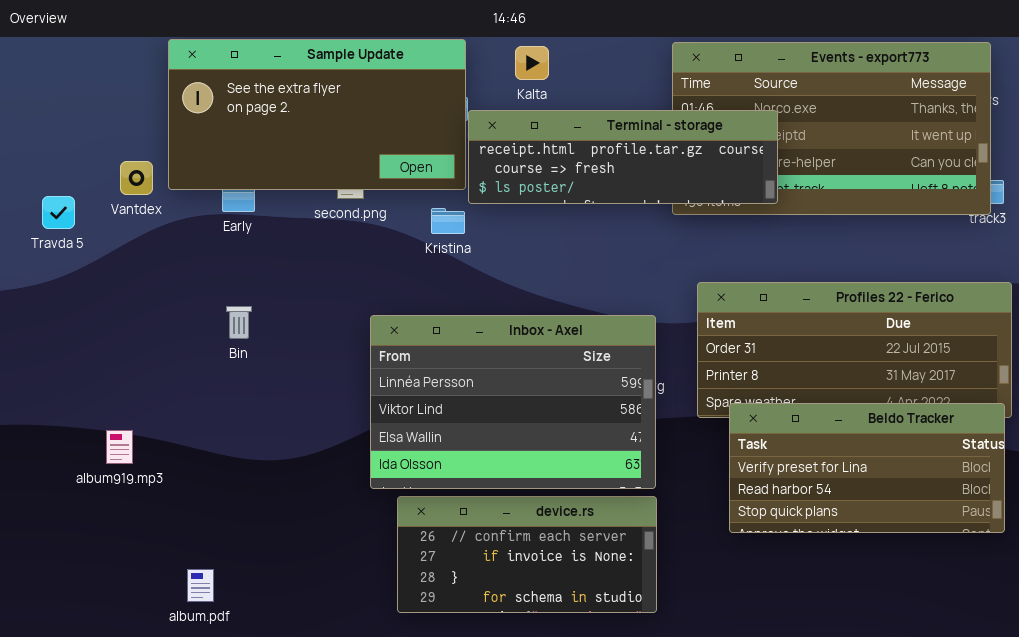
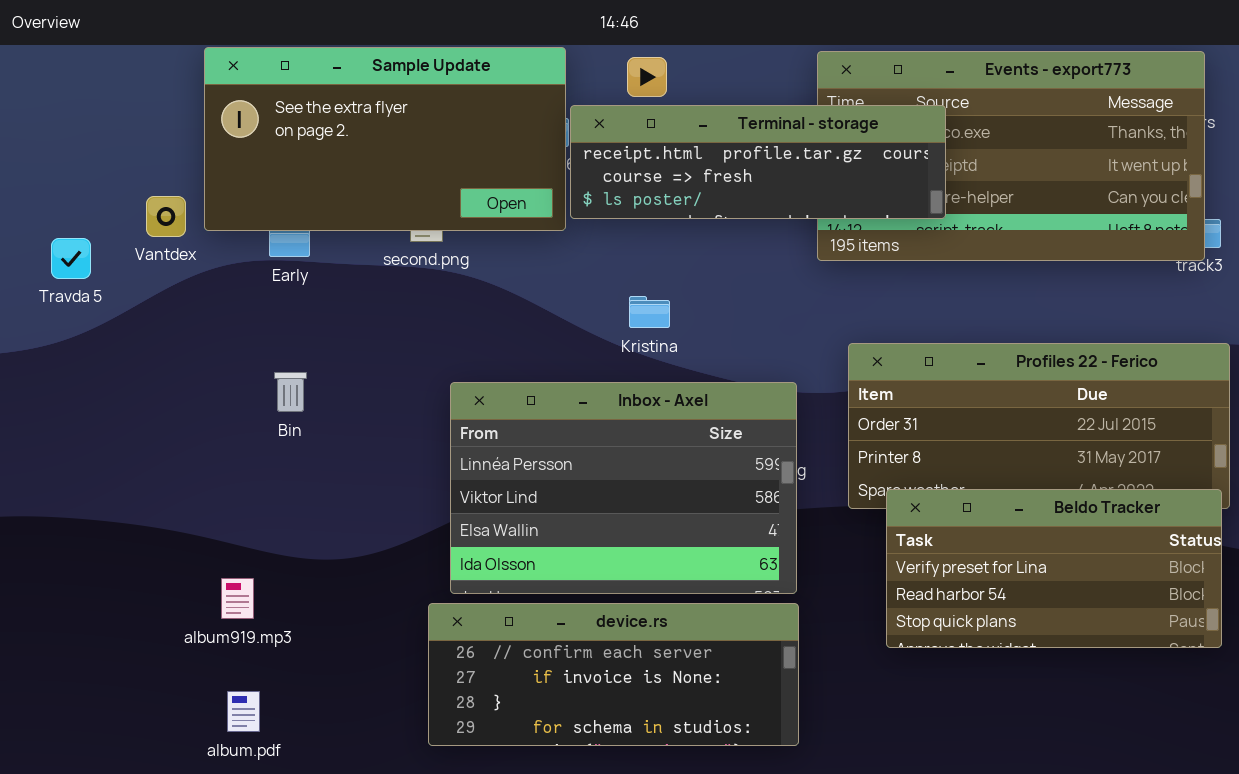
Terminal - storage: [468,110,778,204] -> [570,105,946,219], moved
Kristina: [431,208,465,234] -> [629,296,670,328], moved
album919.mp3: [106,430,133,464] -> [221,578,254,619], moved
device.rs: [397,496,657,613] -> [428,603,799,746], resized

